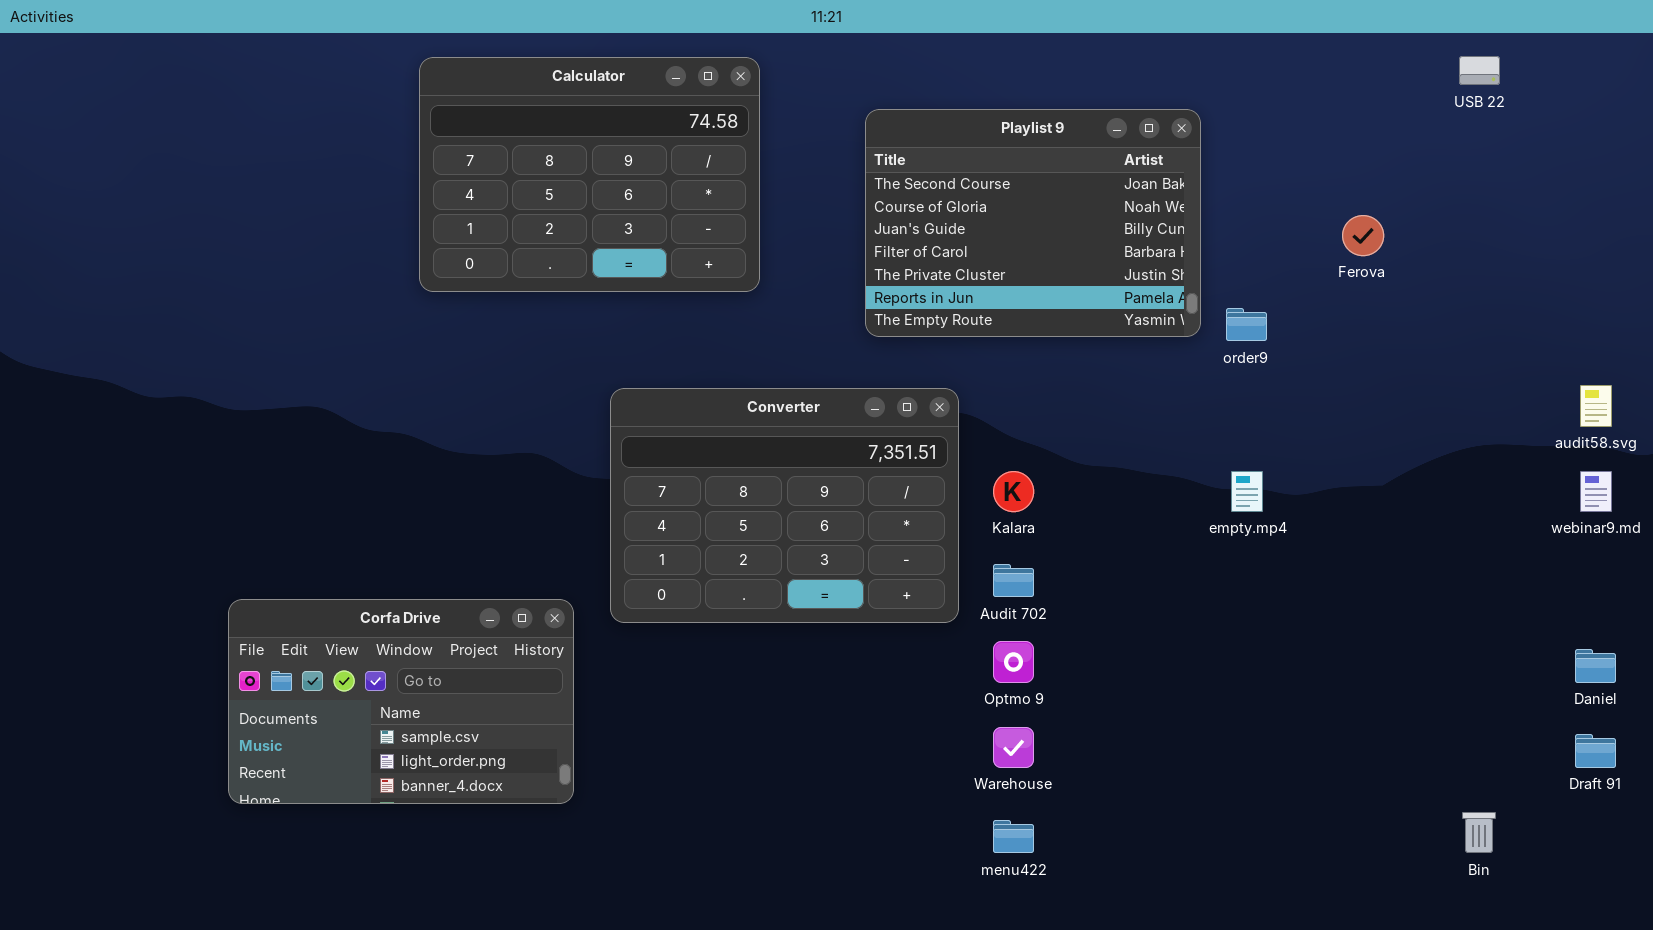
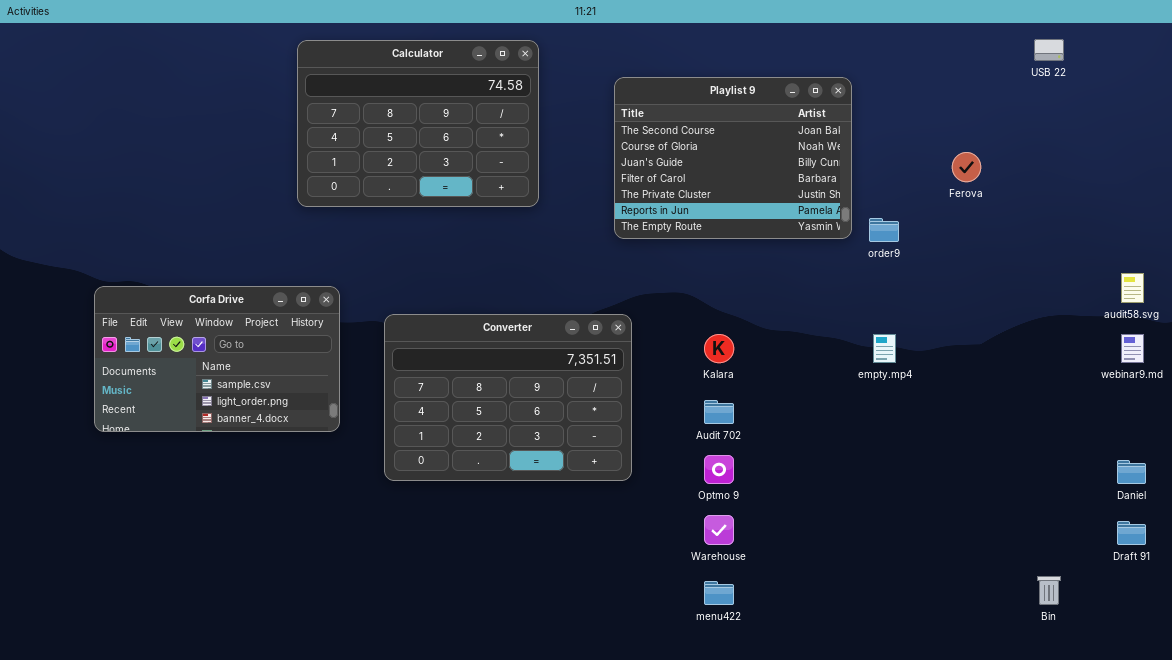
Converter: [610,388,959,623] -> [384,314,632,481], moved
Corfa Drive: [228,599,574,804] -> [94,286,340,432], moved

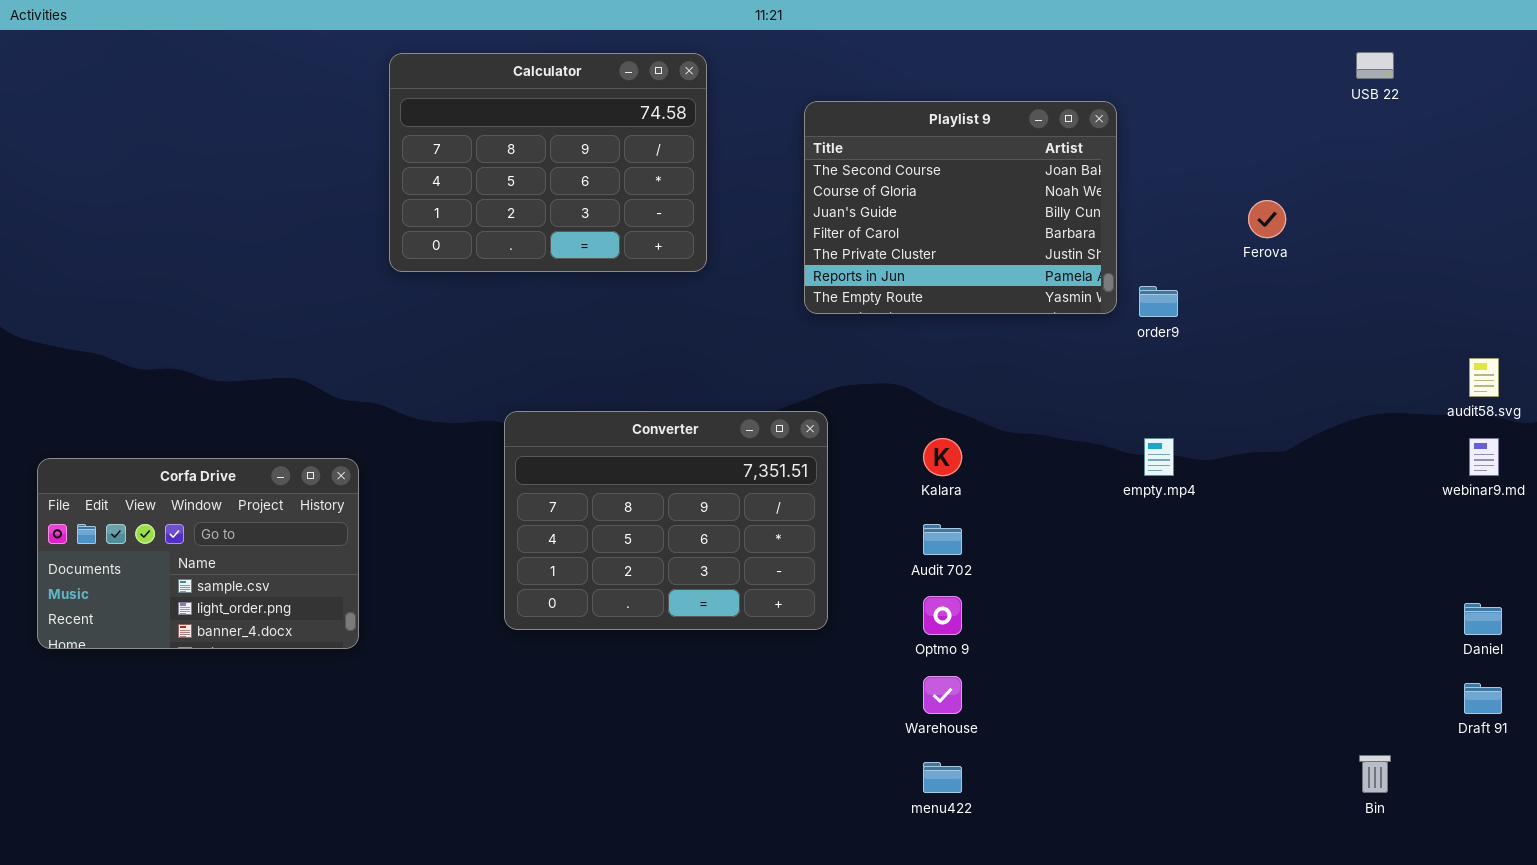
Corfa Drive: [94,286,340,432] -> [37,458,359,649], moved

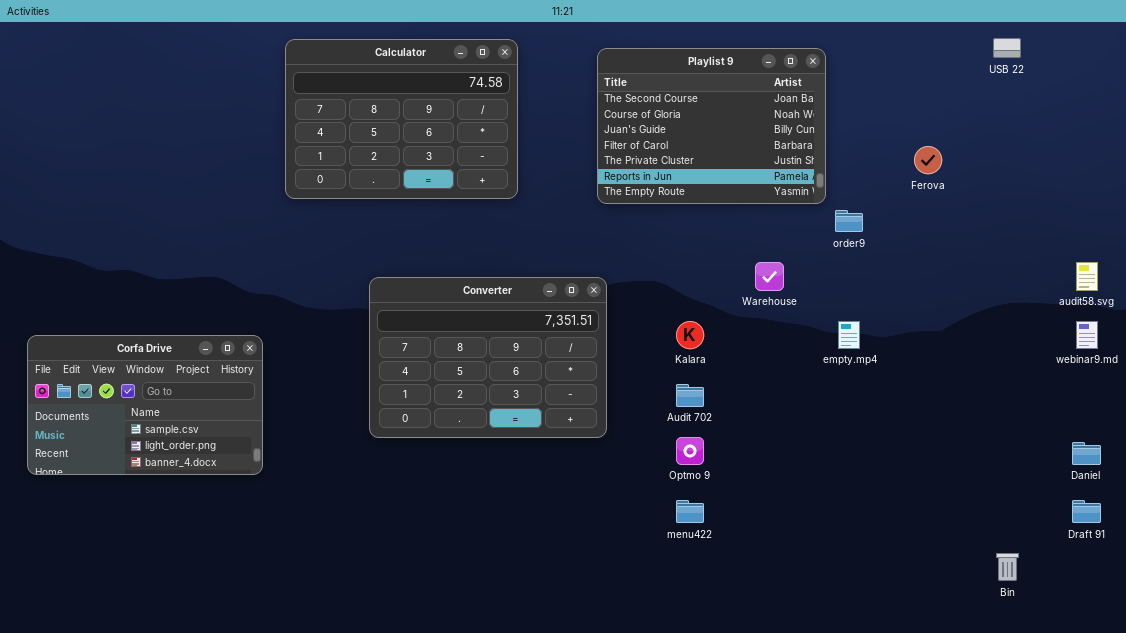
Playlist 9: [804,101,1117,314] -> [597,48,826,204], moved
Converter: [504,411,828,630] -> [369,277,607,438], moved
Warehouse: [923,676,962,714] -> [755,262,784,291], moved
menu422: [923,762,962,793] -> [676,500,704,523], moved

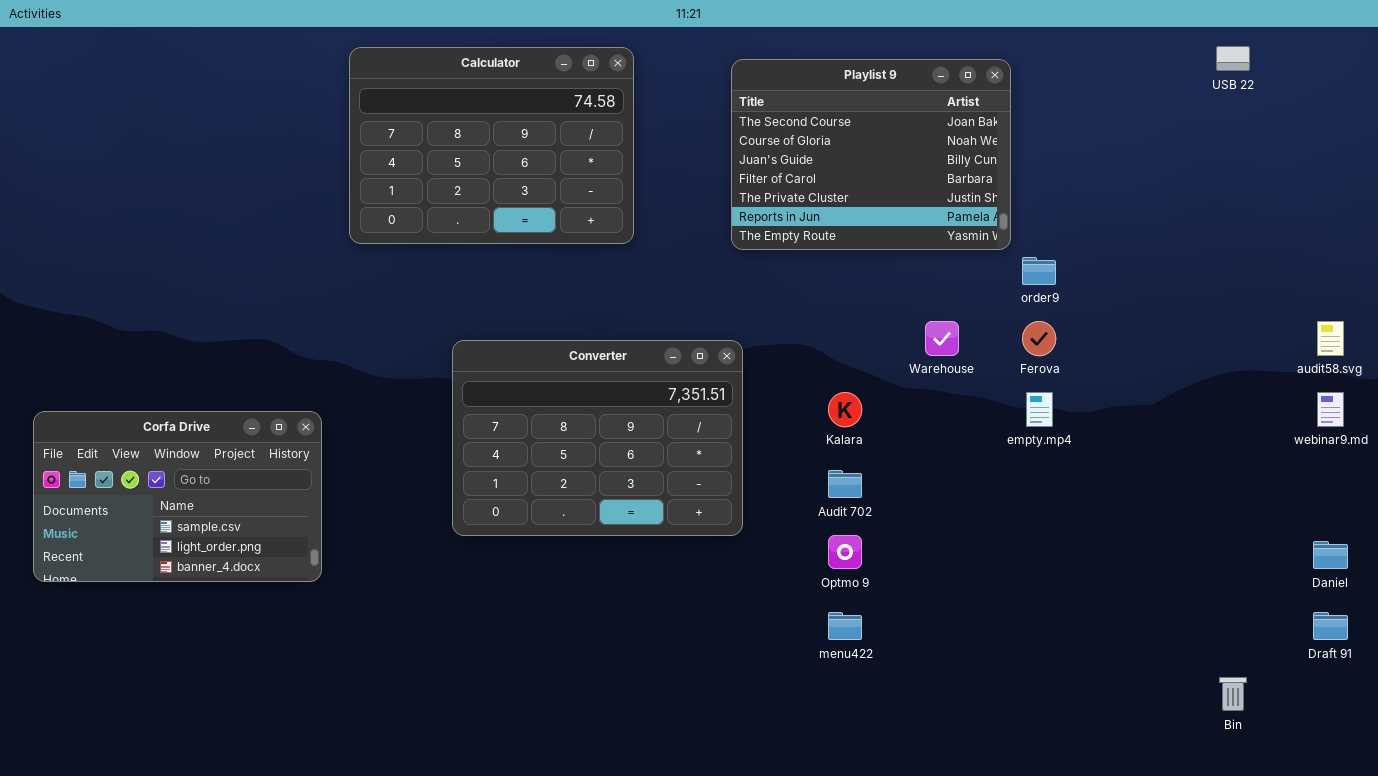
Ferova: [914,146,942,174] -> [1022,321,1056,356], moved

